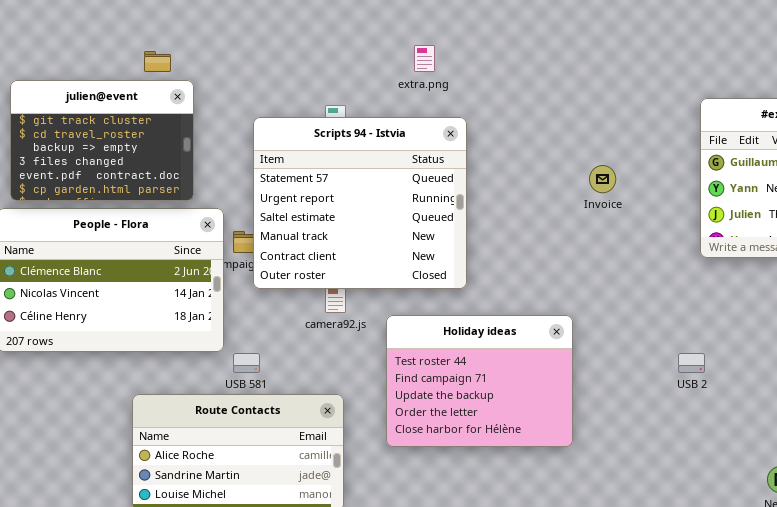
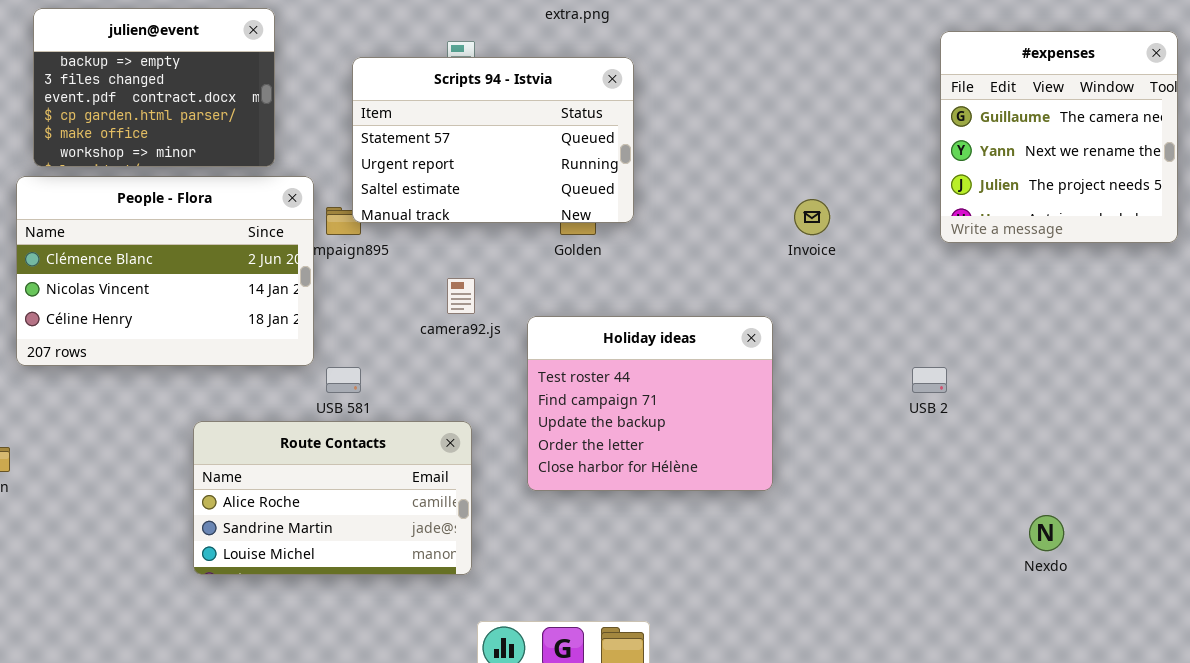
julien@event: [10,80,194,201] -> [33,8,275,167], scrolled down 2 rows
Scripts 94 - Istvia: [253,117,467,289] -> [352,57,634,223], resized
Invoice: [589,165,616,193] -> [794,199,830,235], moved

